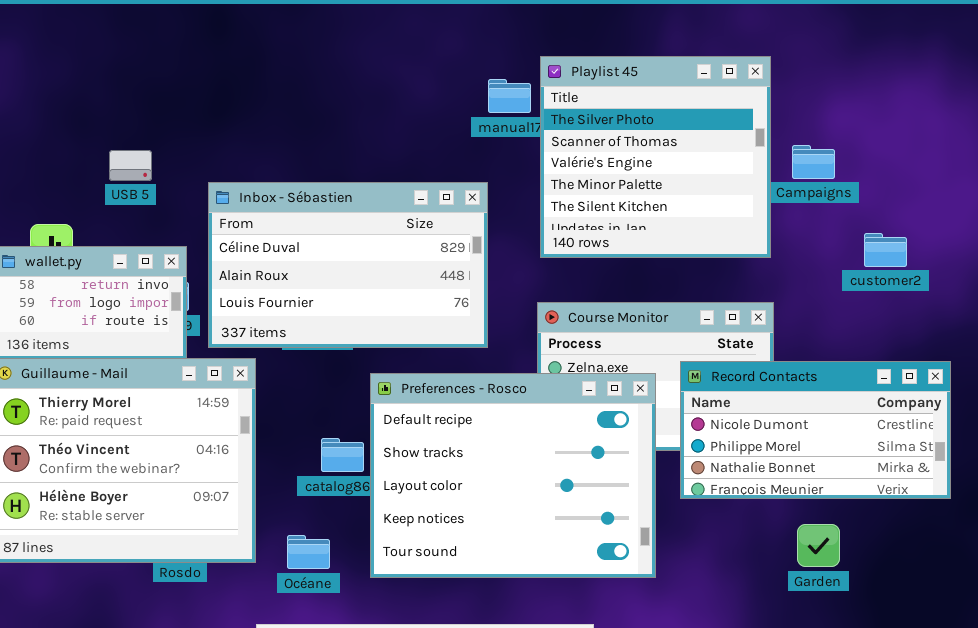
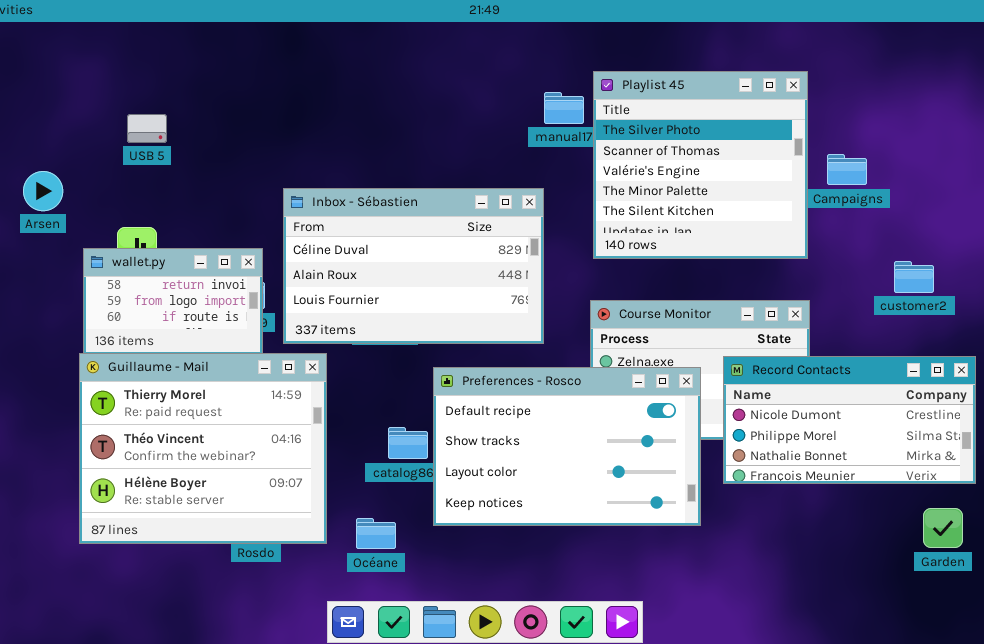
USB 5: [109,150,152,181] -> [127,114,167,143], moved
customer2: [864,233,907,267] -> [894,261,934,293], moved
Preferences - Rosco: [370,373,656,578] -> [433,367,701,526], resized
Garden: [797,524,840,567] -> [923,508,963,548], moved

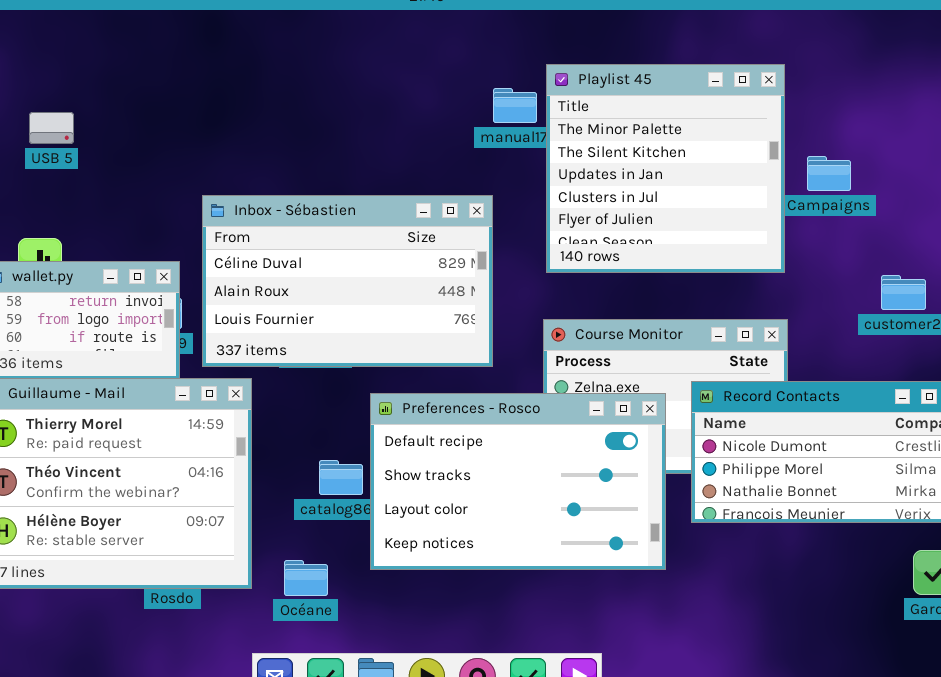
Playlist 45: [593,71,808,259] -> [546,64,785,273], scrolled down 3 rows

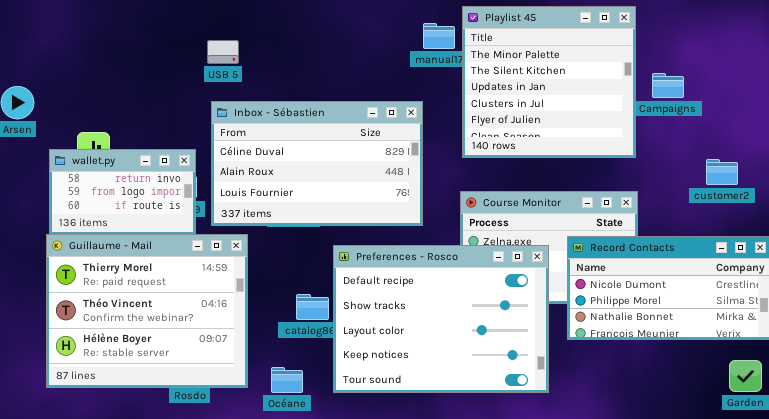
USB 5: [29,112,74,144] -> [207,40,239,64], moved
Preferences - Rosco: [370,393,666,570] -> [333,245,549,393], resized

